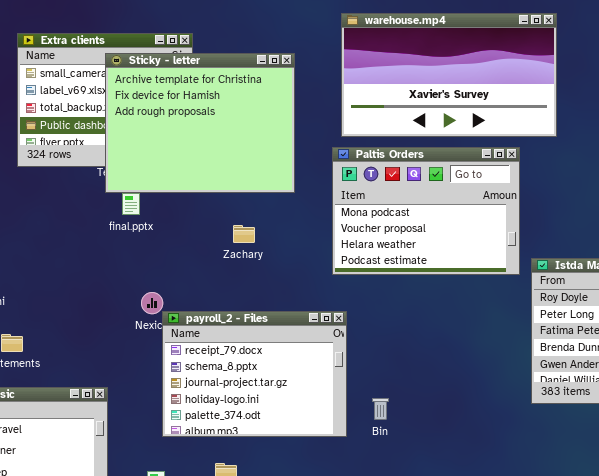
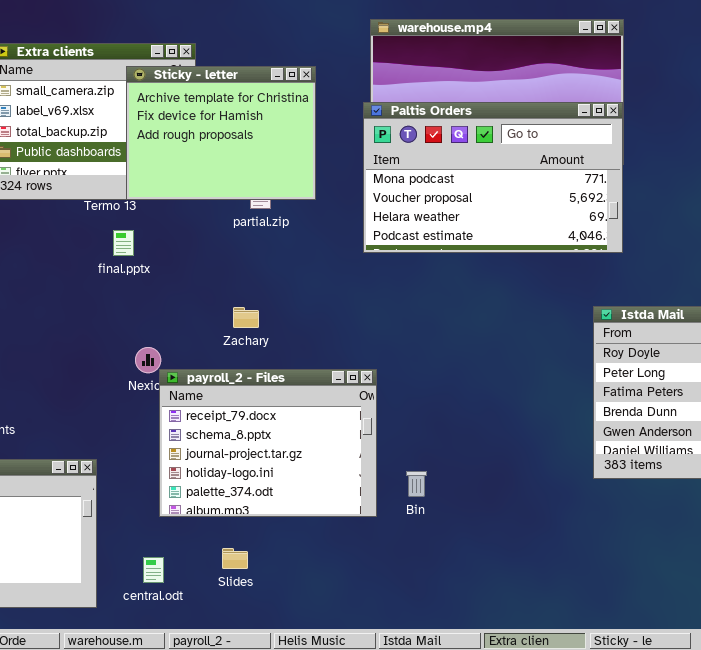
Sticky - letter: [105,53,295,193] -> [126,66,316,200], resized
Paltis Orders: [332,147,520,275] -> [363,102,623,253], moved, resized
Zachary: [233,225,255,243] -> [233,307,259,328], moved

